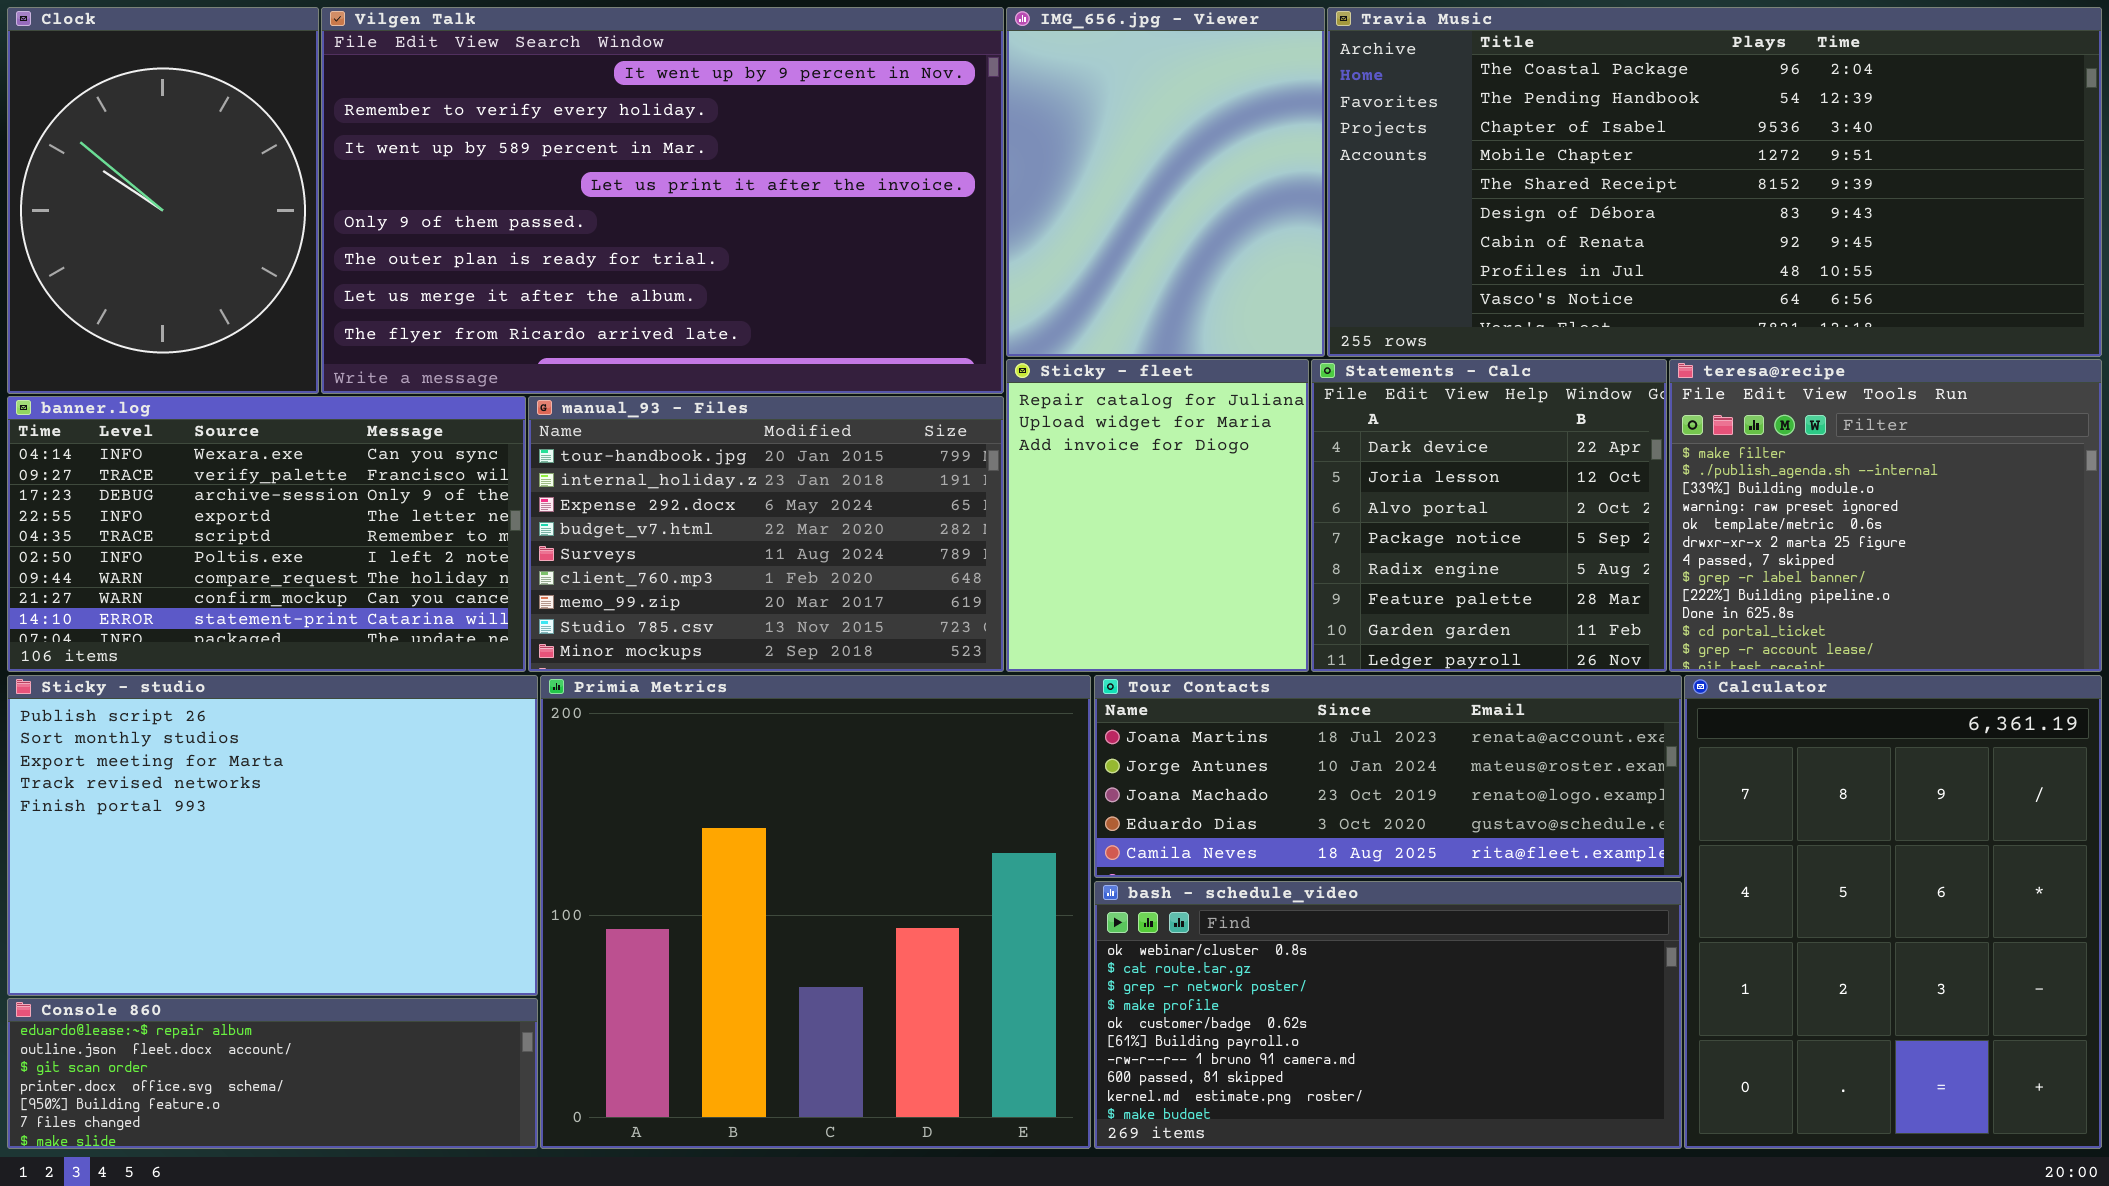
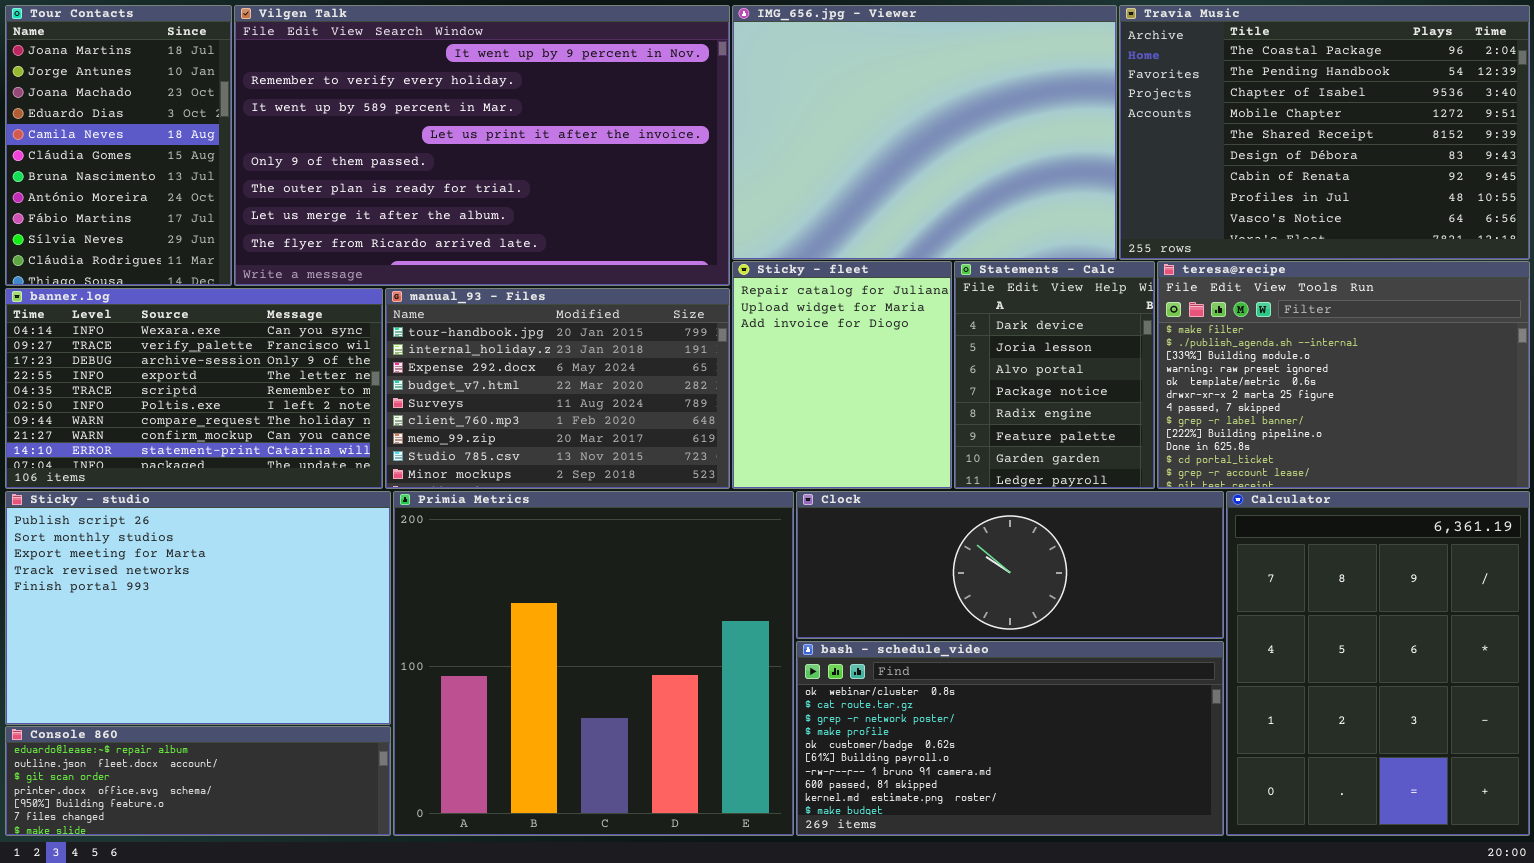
Clock: [7,7,319,394] -> [796,491,1224,639], moved, resized
IMG_656.jpg - Viewer: [1006,7,1325,357] -> [732,5,1117,260], resized
Travia Music: [1327,7,2102,357] -> [1119,5,1530,260], resized
Statements - Calc: [1311,359,1667,672] -> [954,261,1155,489], resized
teresa@recipe: [1669,359,2102,672] -> [1157,261,1530,489], resized
Tour Contacts: [1094,675,1682,878] -> [5,5,232,286], moved, resized

